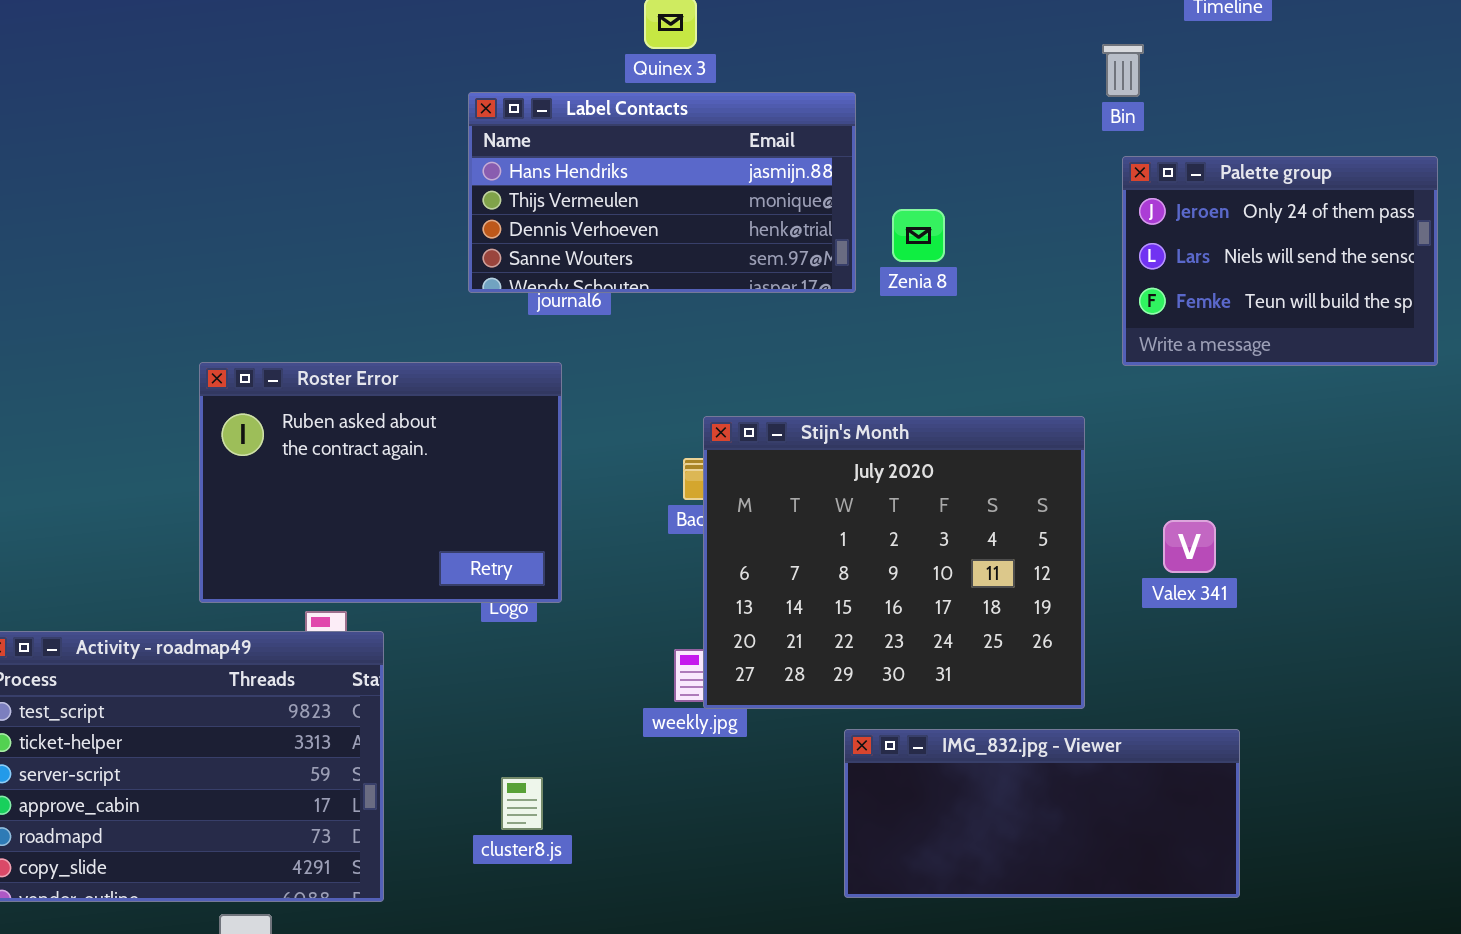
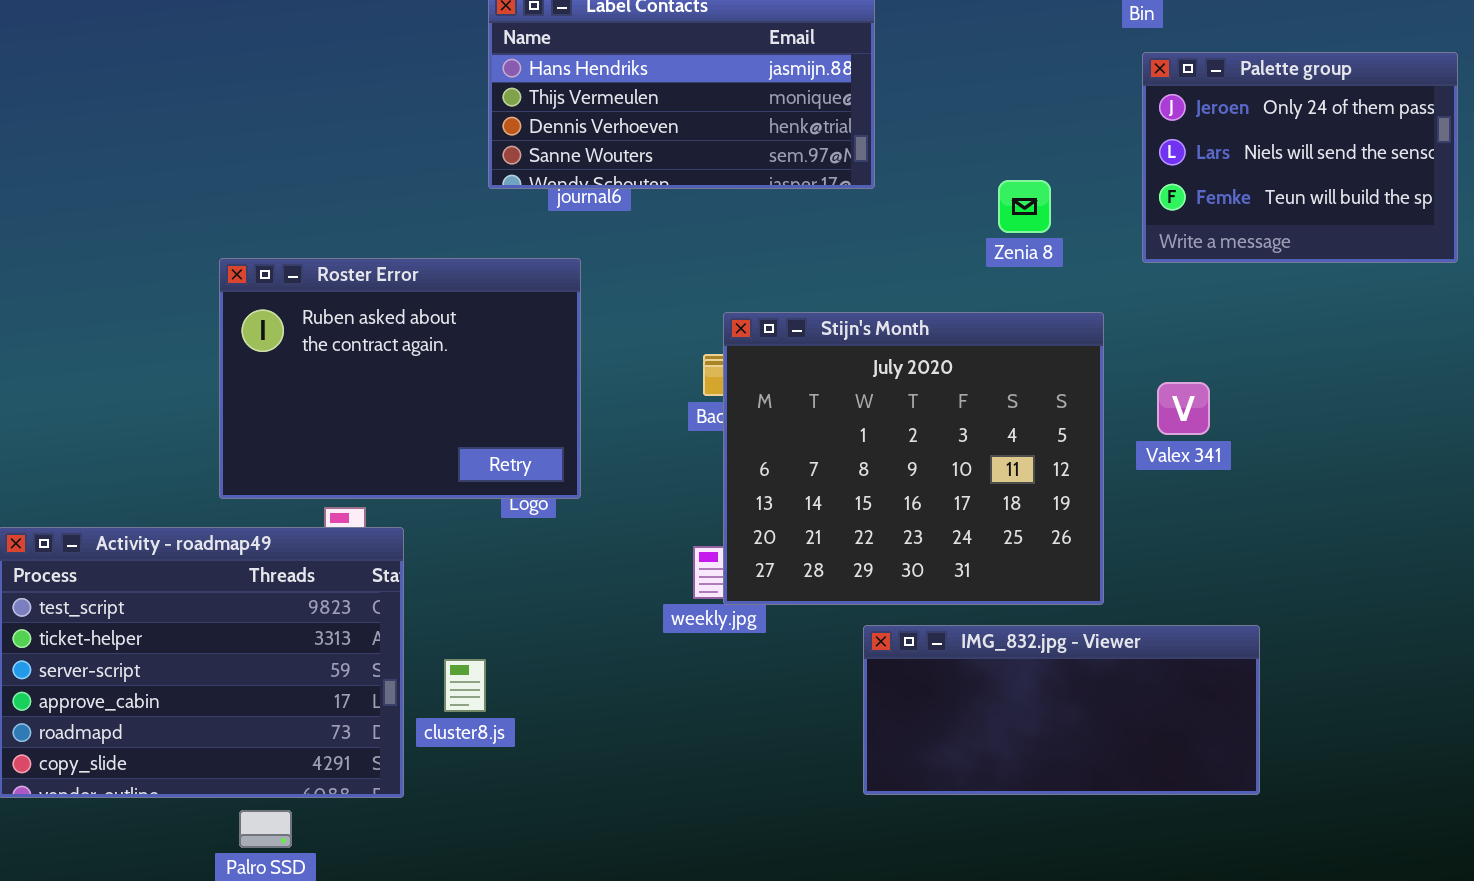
Zenia 8: [892,209,945,262] -> [998,180,1051,233], moved
Valex 341: [1163,520,1216,573] -> [1157,382,1210,435], moved
cluster8.js: [501,777,543,830] -> [444,659,486,712], moved

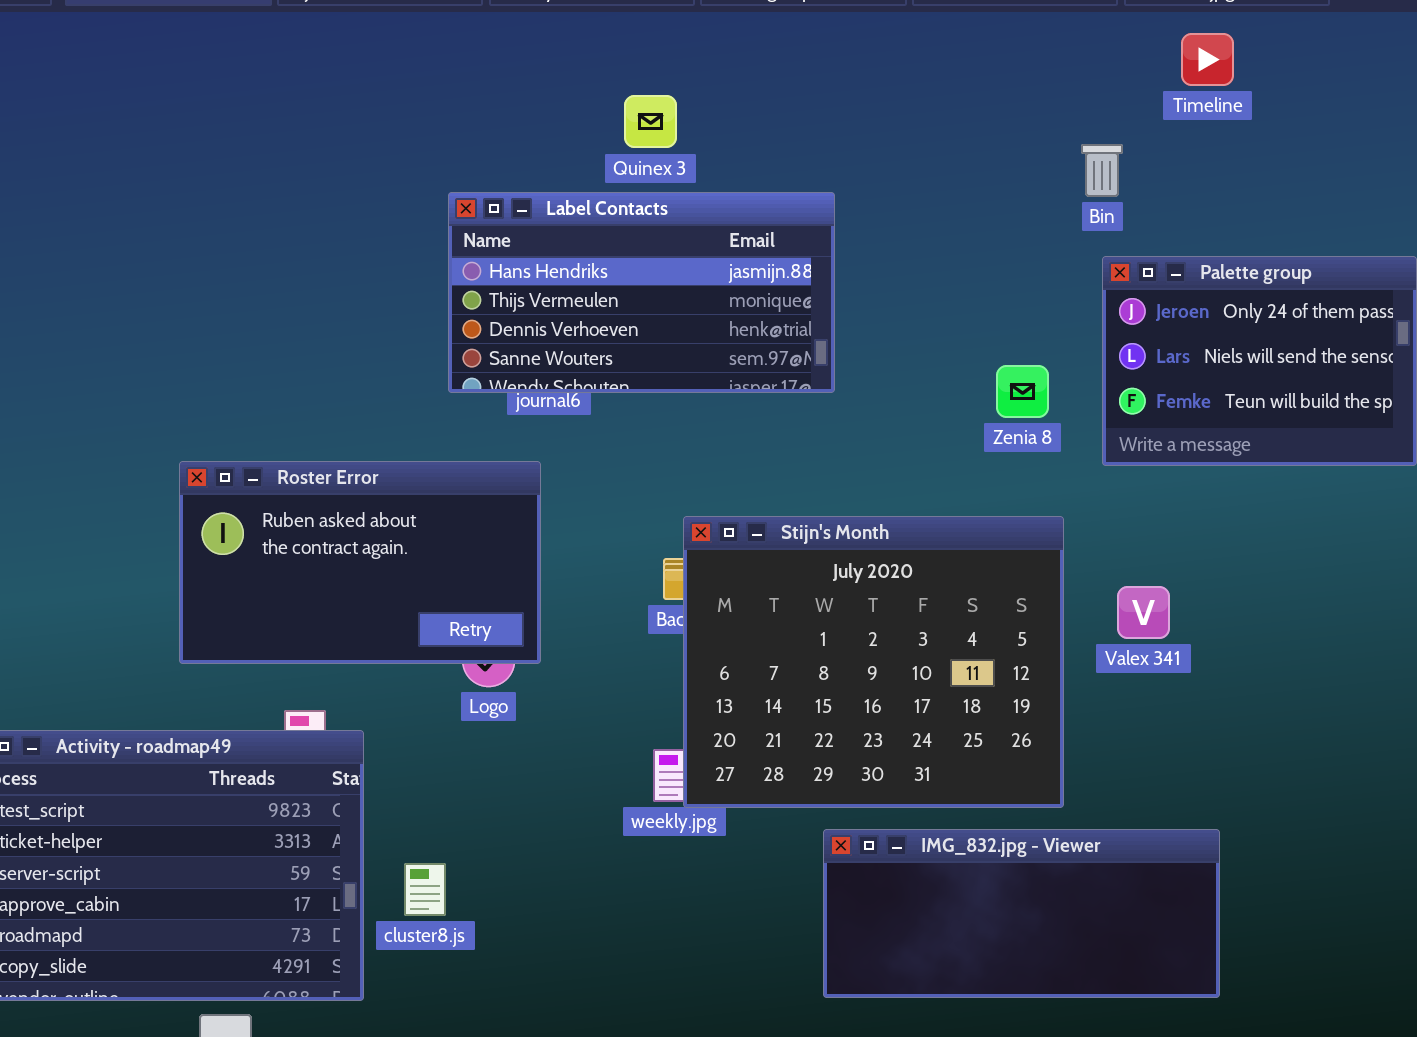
Zenia 8: [998,180,1051,233] -> [996,365,1049,418], moved
Roster Error: [219,258,581,499] -> [179,461,541,664], resized

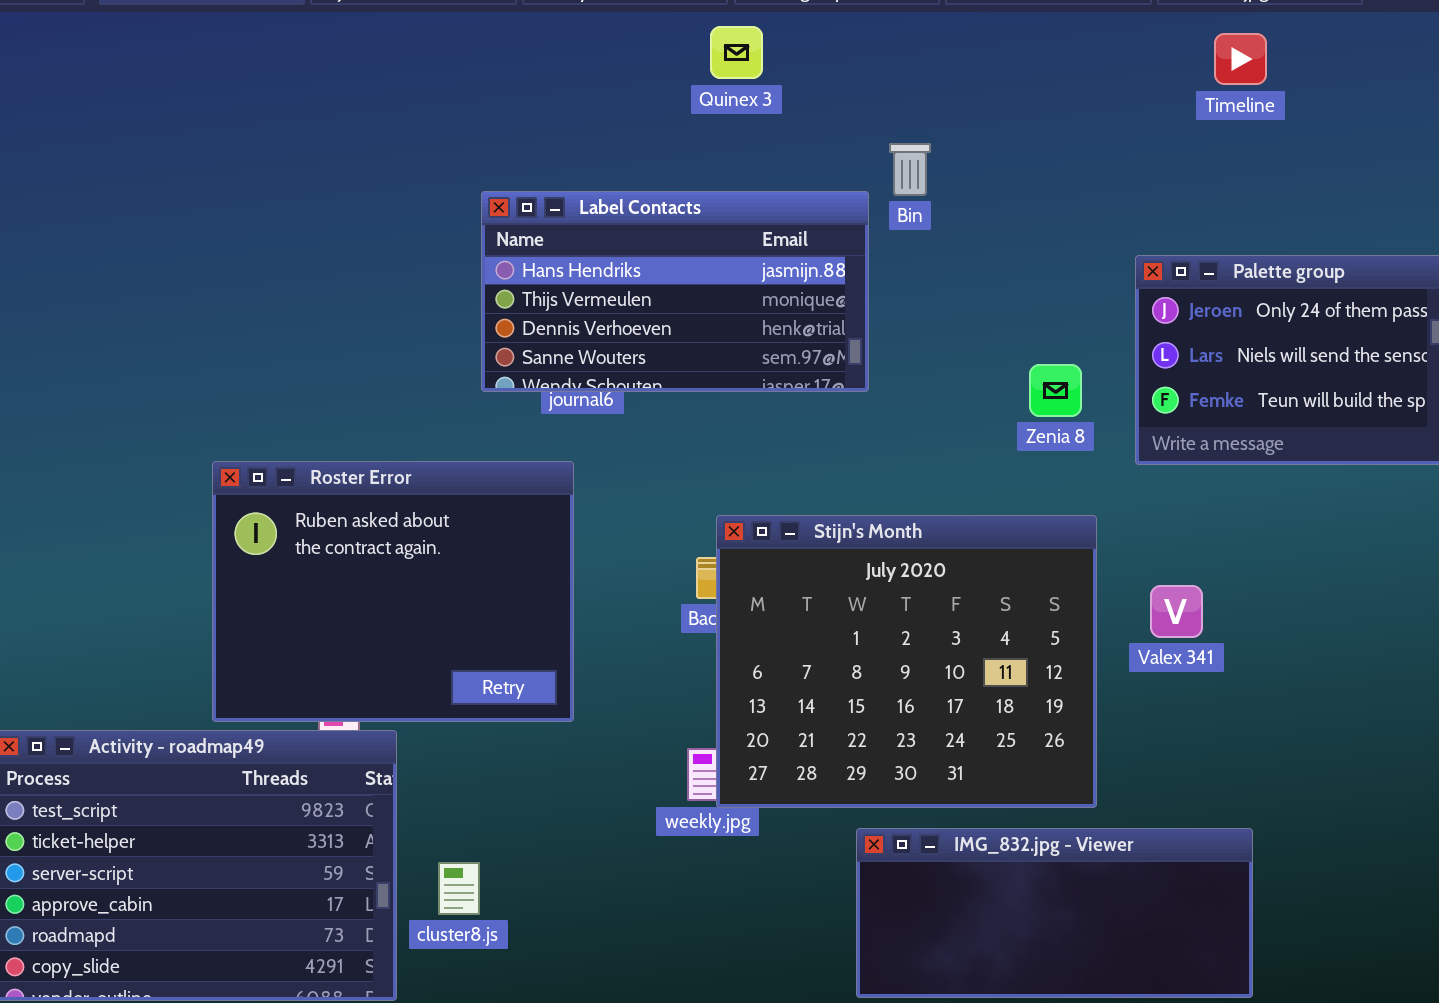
Quinex 3: [624,95,677,148] -> [710,26,763,79], moved
Bin: [1081,144,1123,197] -> [889,143,931,196], moved
Roster Error: [179,461,541,664] -> [212,461,574,722], resized

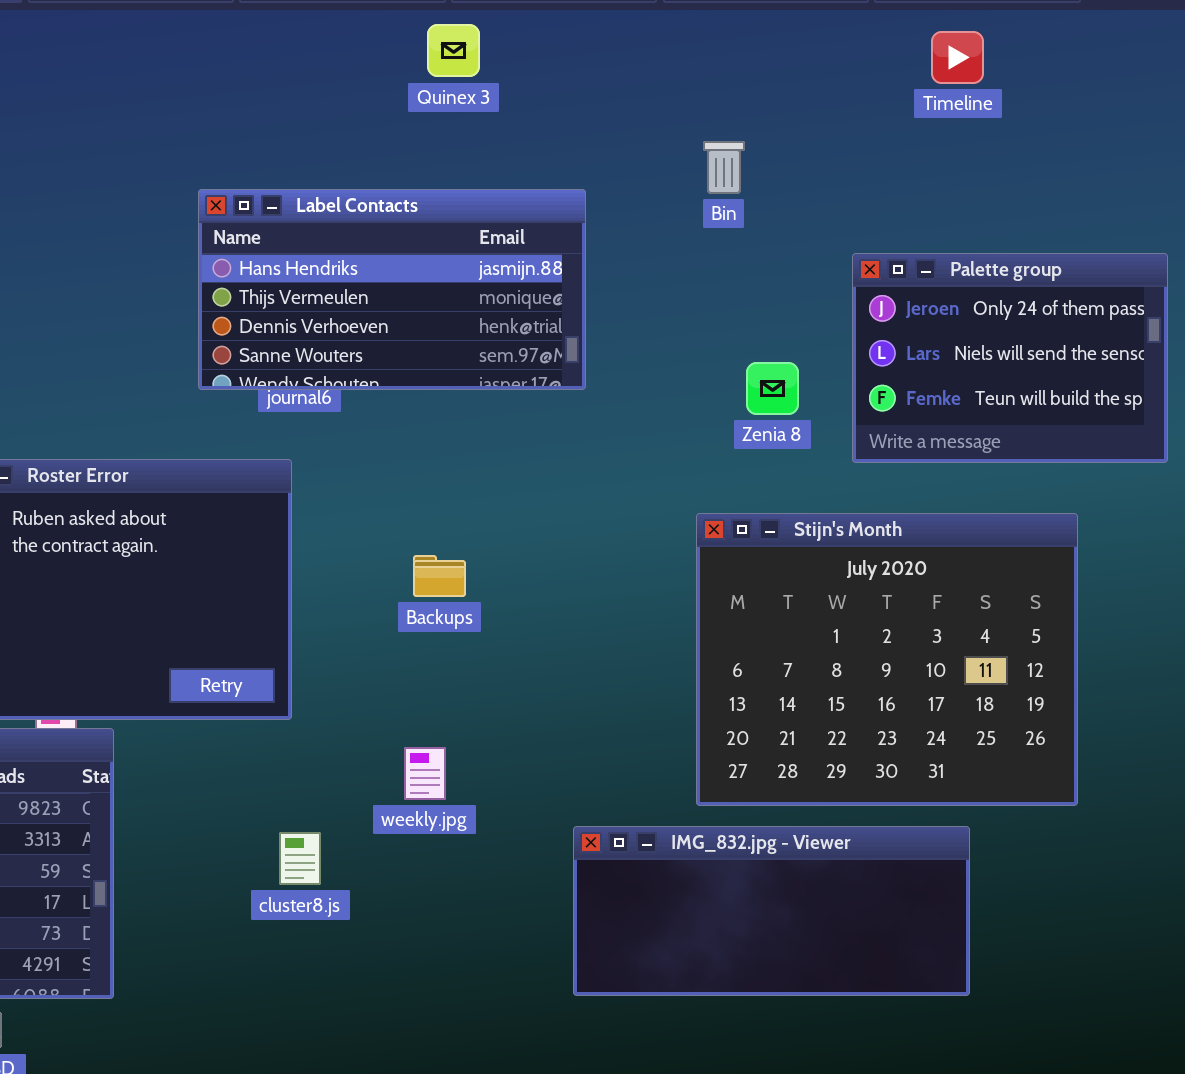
Bin: [889,143,931,196] -> [703,141,745,194], moved
Stijn's Month: [716,515,1097,808] -> [696,513,1078,806], moved
cluster8.js: [438,862,480,915] -> [279,832,321,885], moved

